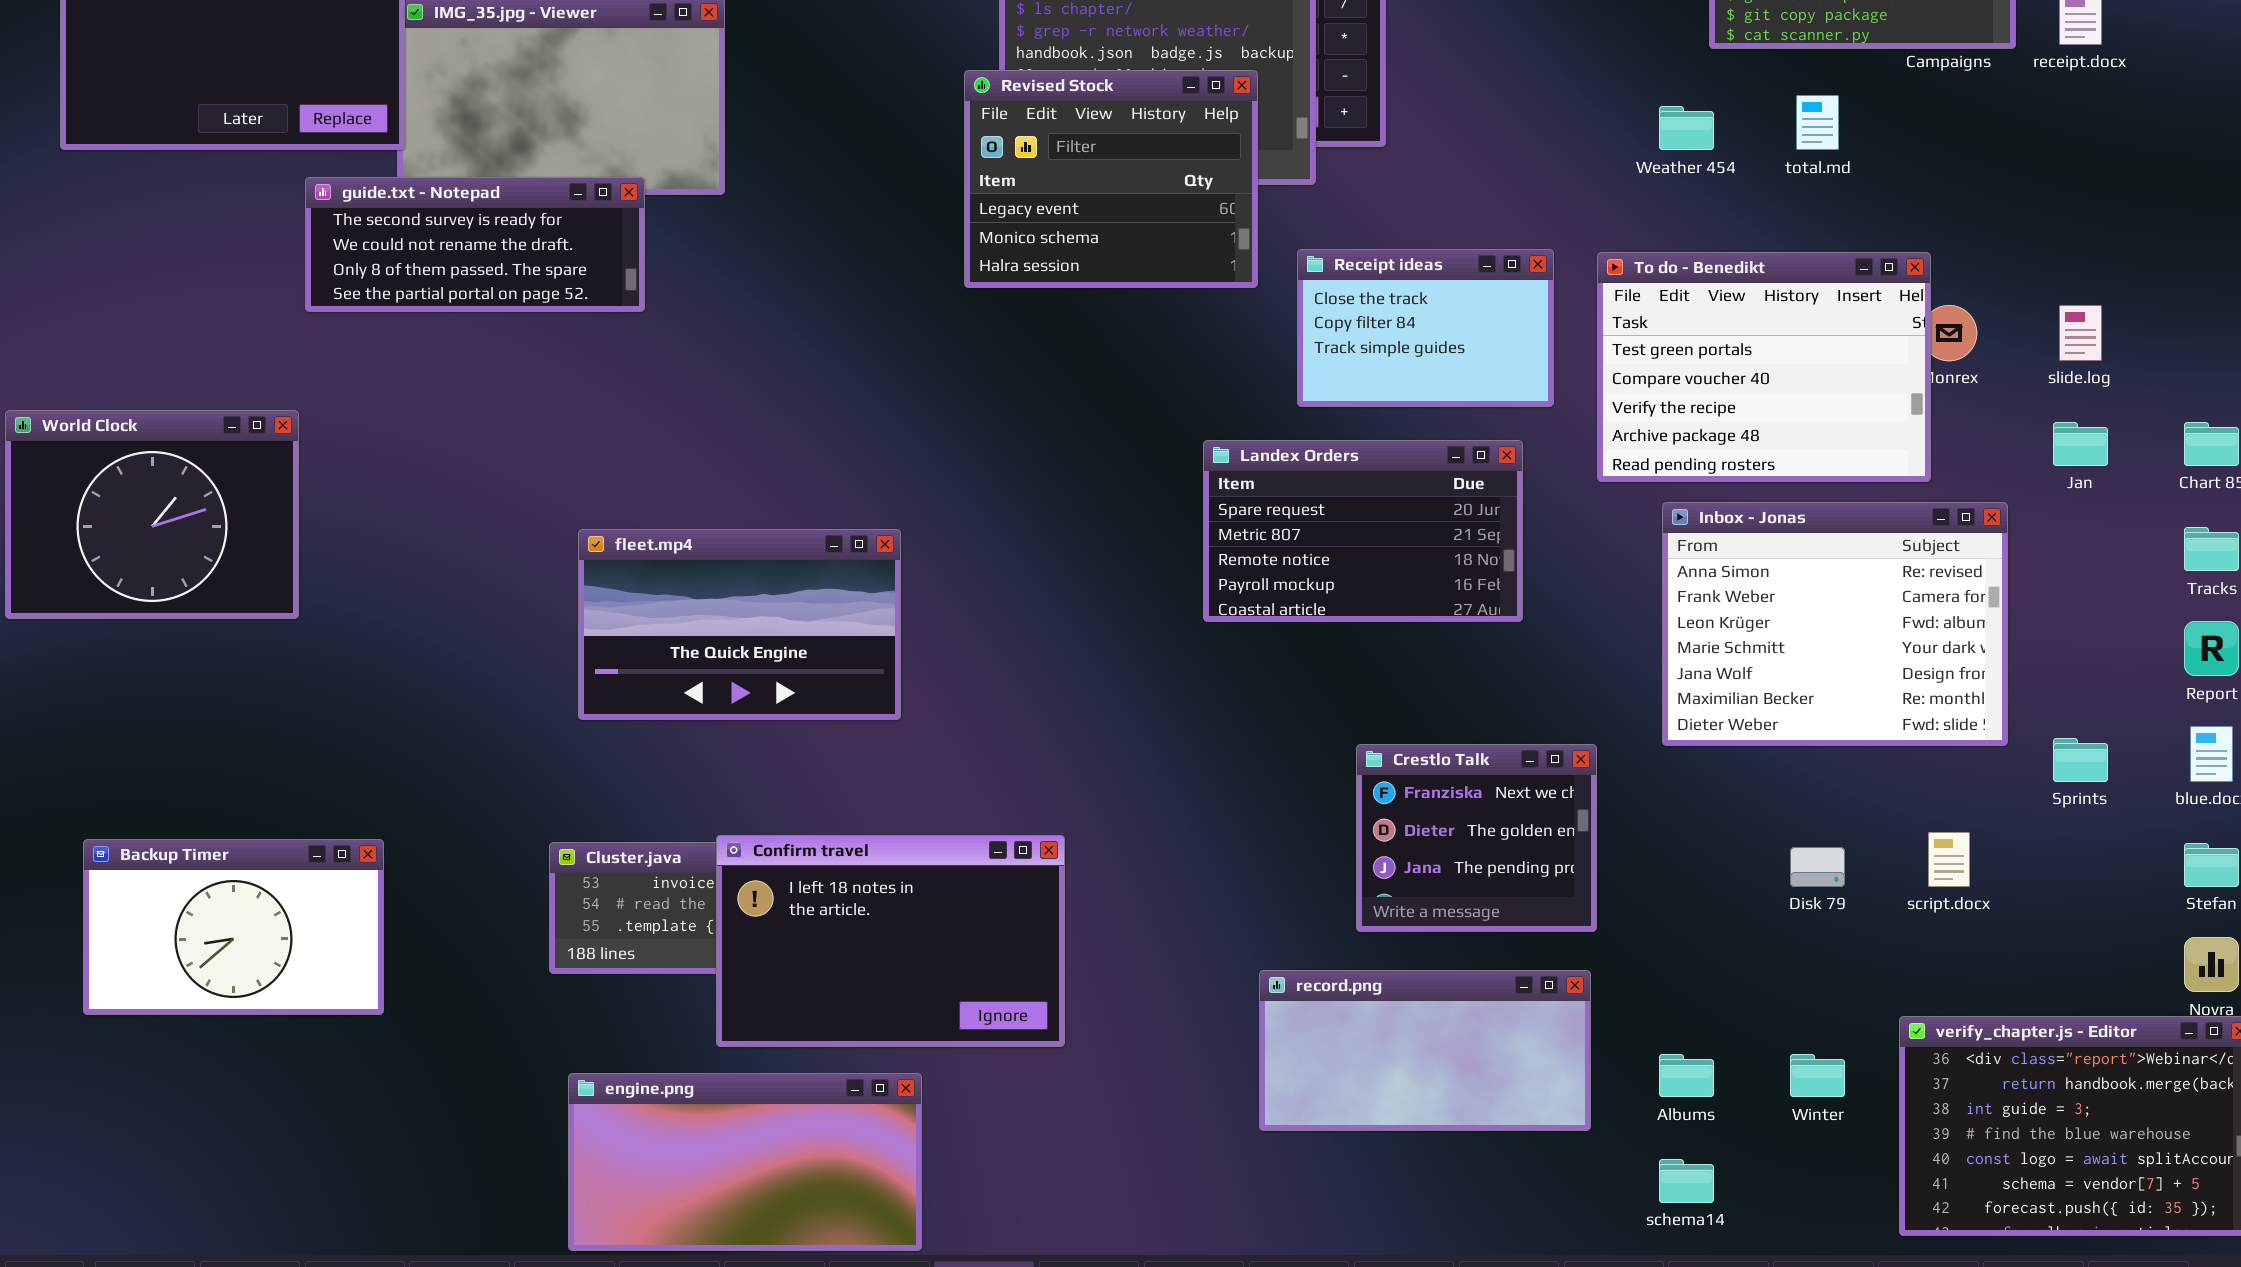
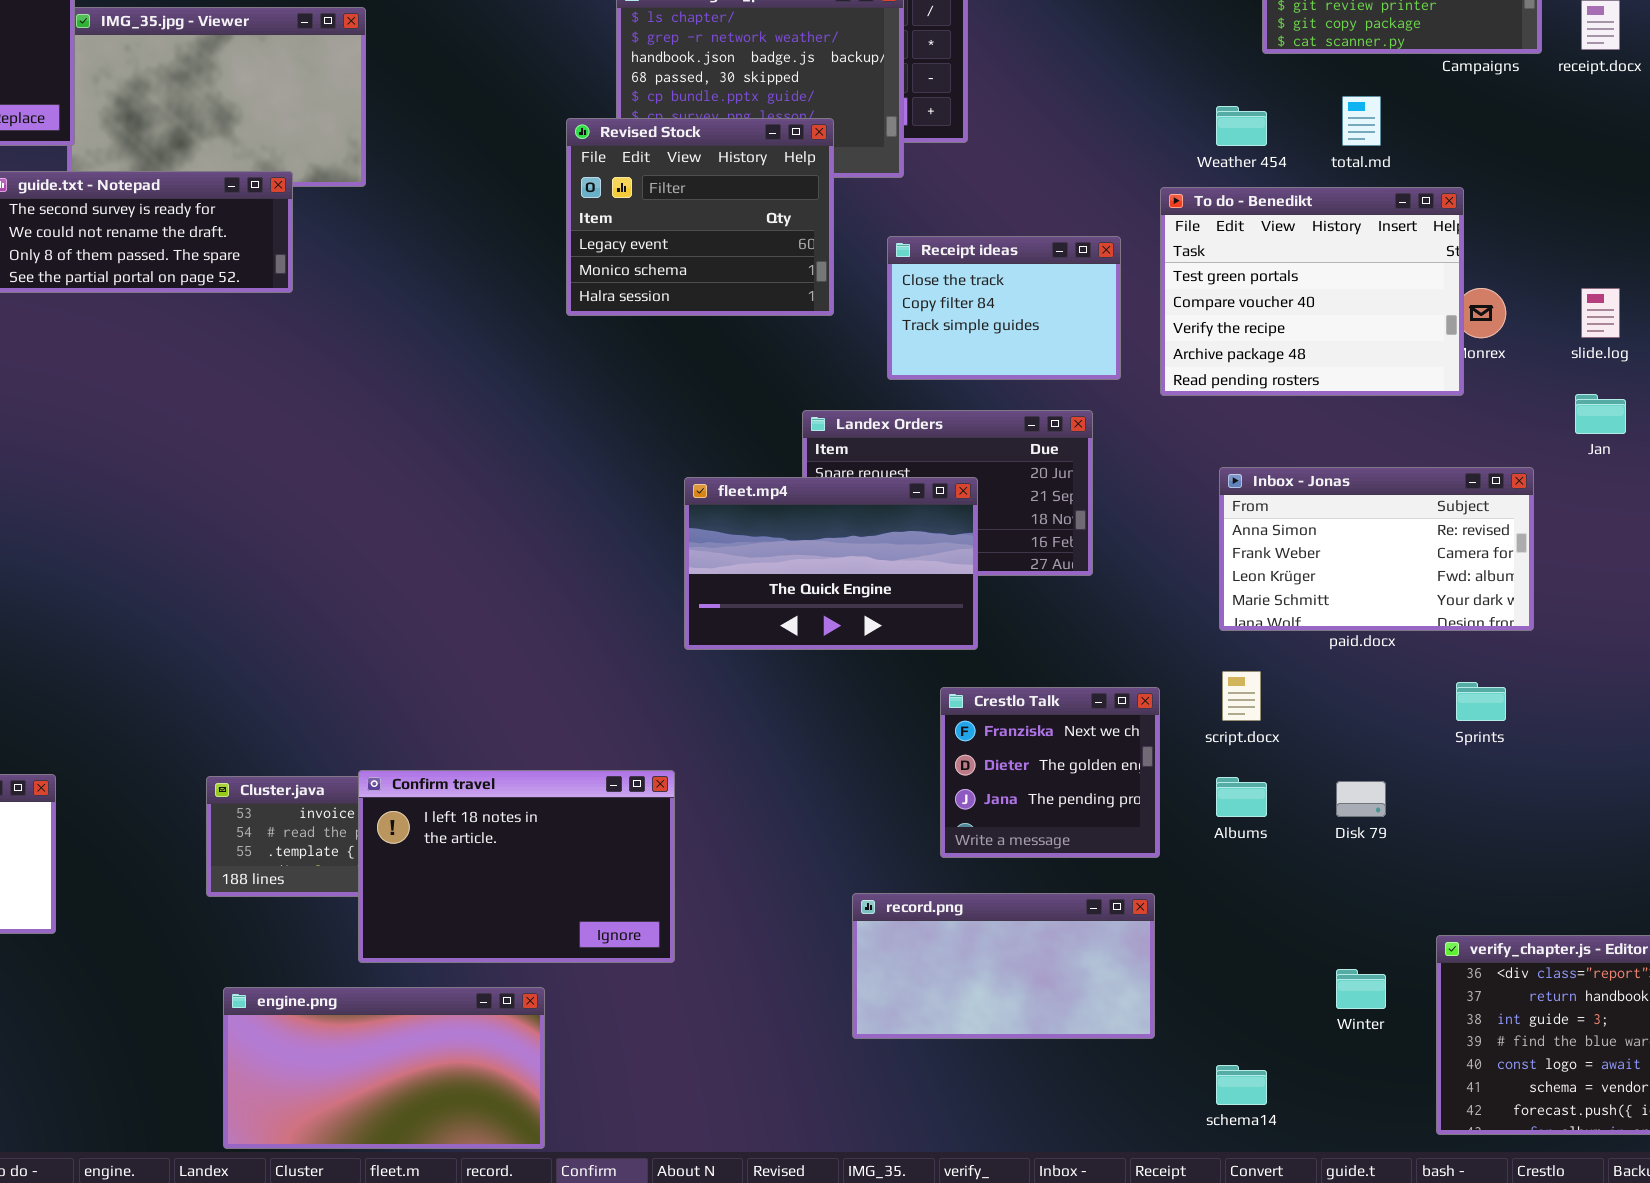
Revised Stock: [964,70,1258,288] -> [566,118,834,316], moved
To do - Benedikt: [1597,252,1931,482] -> [1160,187,1464,396], moved
Inbox - Jonas: [1662,502,2008,746] -> [1219,467,1534,631], resized
fleet.mp4: [578,529,901,720] -> [684,477,978,650], moved
Sprints: [2053,738,2108,782] -> [1456,682,1506,721], moved
script.docx: [1928,832,1970,887] -> [1222,671,1261,721], moved
Albums: [1659,1054,1714,1097] -> [1216,777,1267,817], moved

